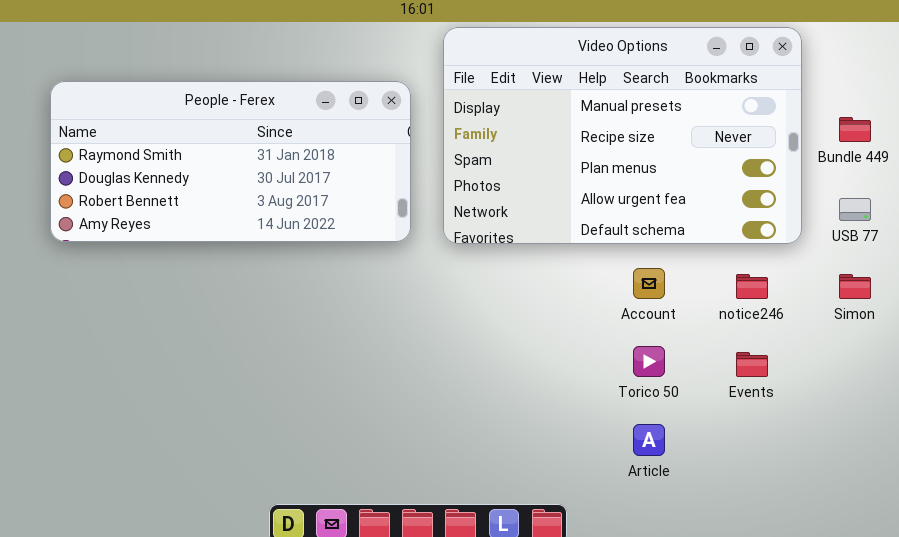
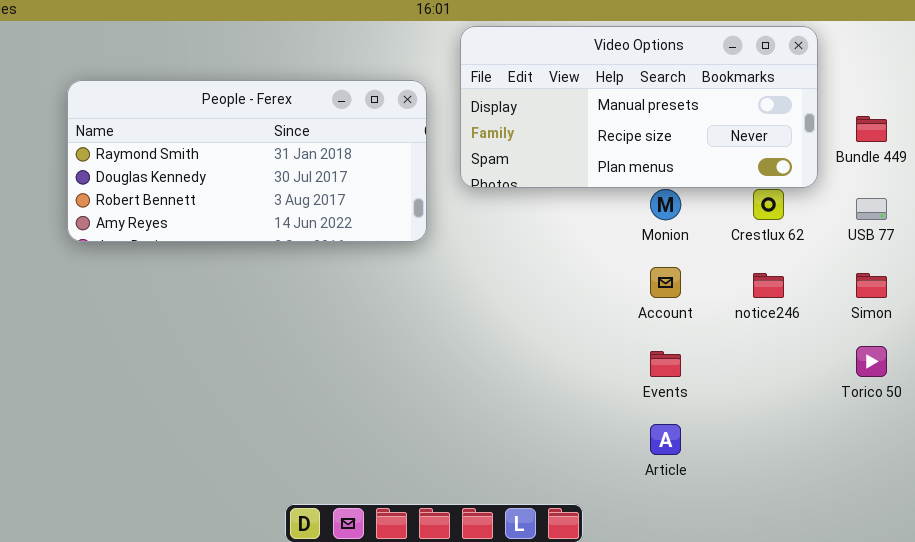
Video Options: [443,27,802,244] -> [460,26,818,188], resized
Torico 50: [633,346,665,377] -> [856,346,887,377], moved
Events: [736,352,768,377] -> [650,351,681,377], moved

